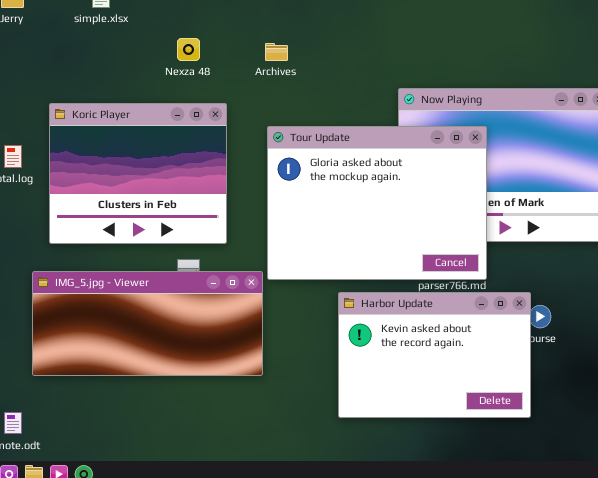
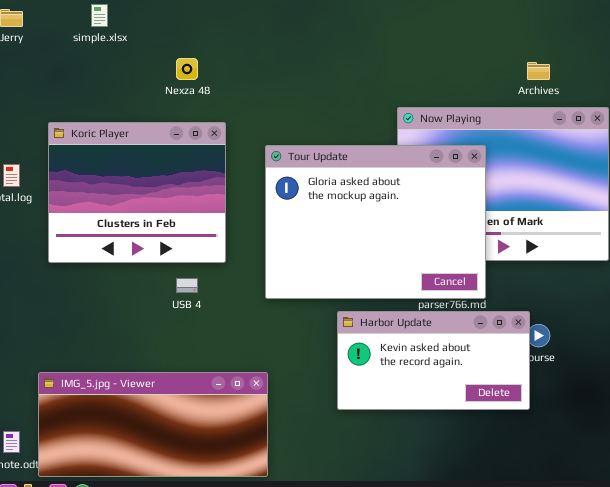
Archives: [265,43,288,61] -> [527,62,550,80], moved
IMG_5.jpg - Viewer: [32,271,263,376] -> [38,372,268,477], moved
Harbor Update: [338,292,531,418] -> [337,311,530,410], resized

